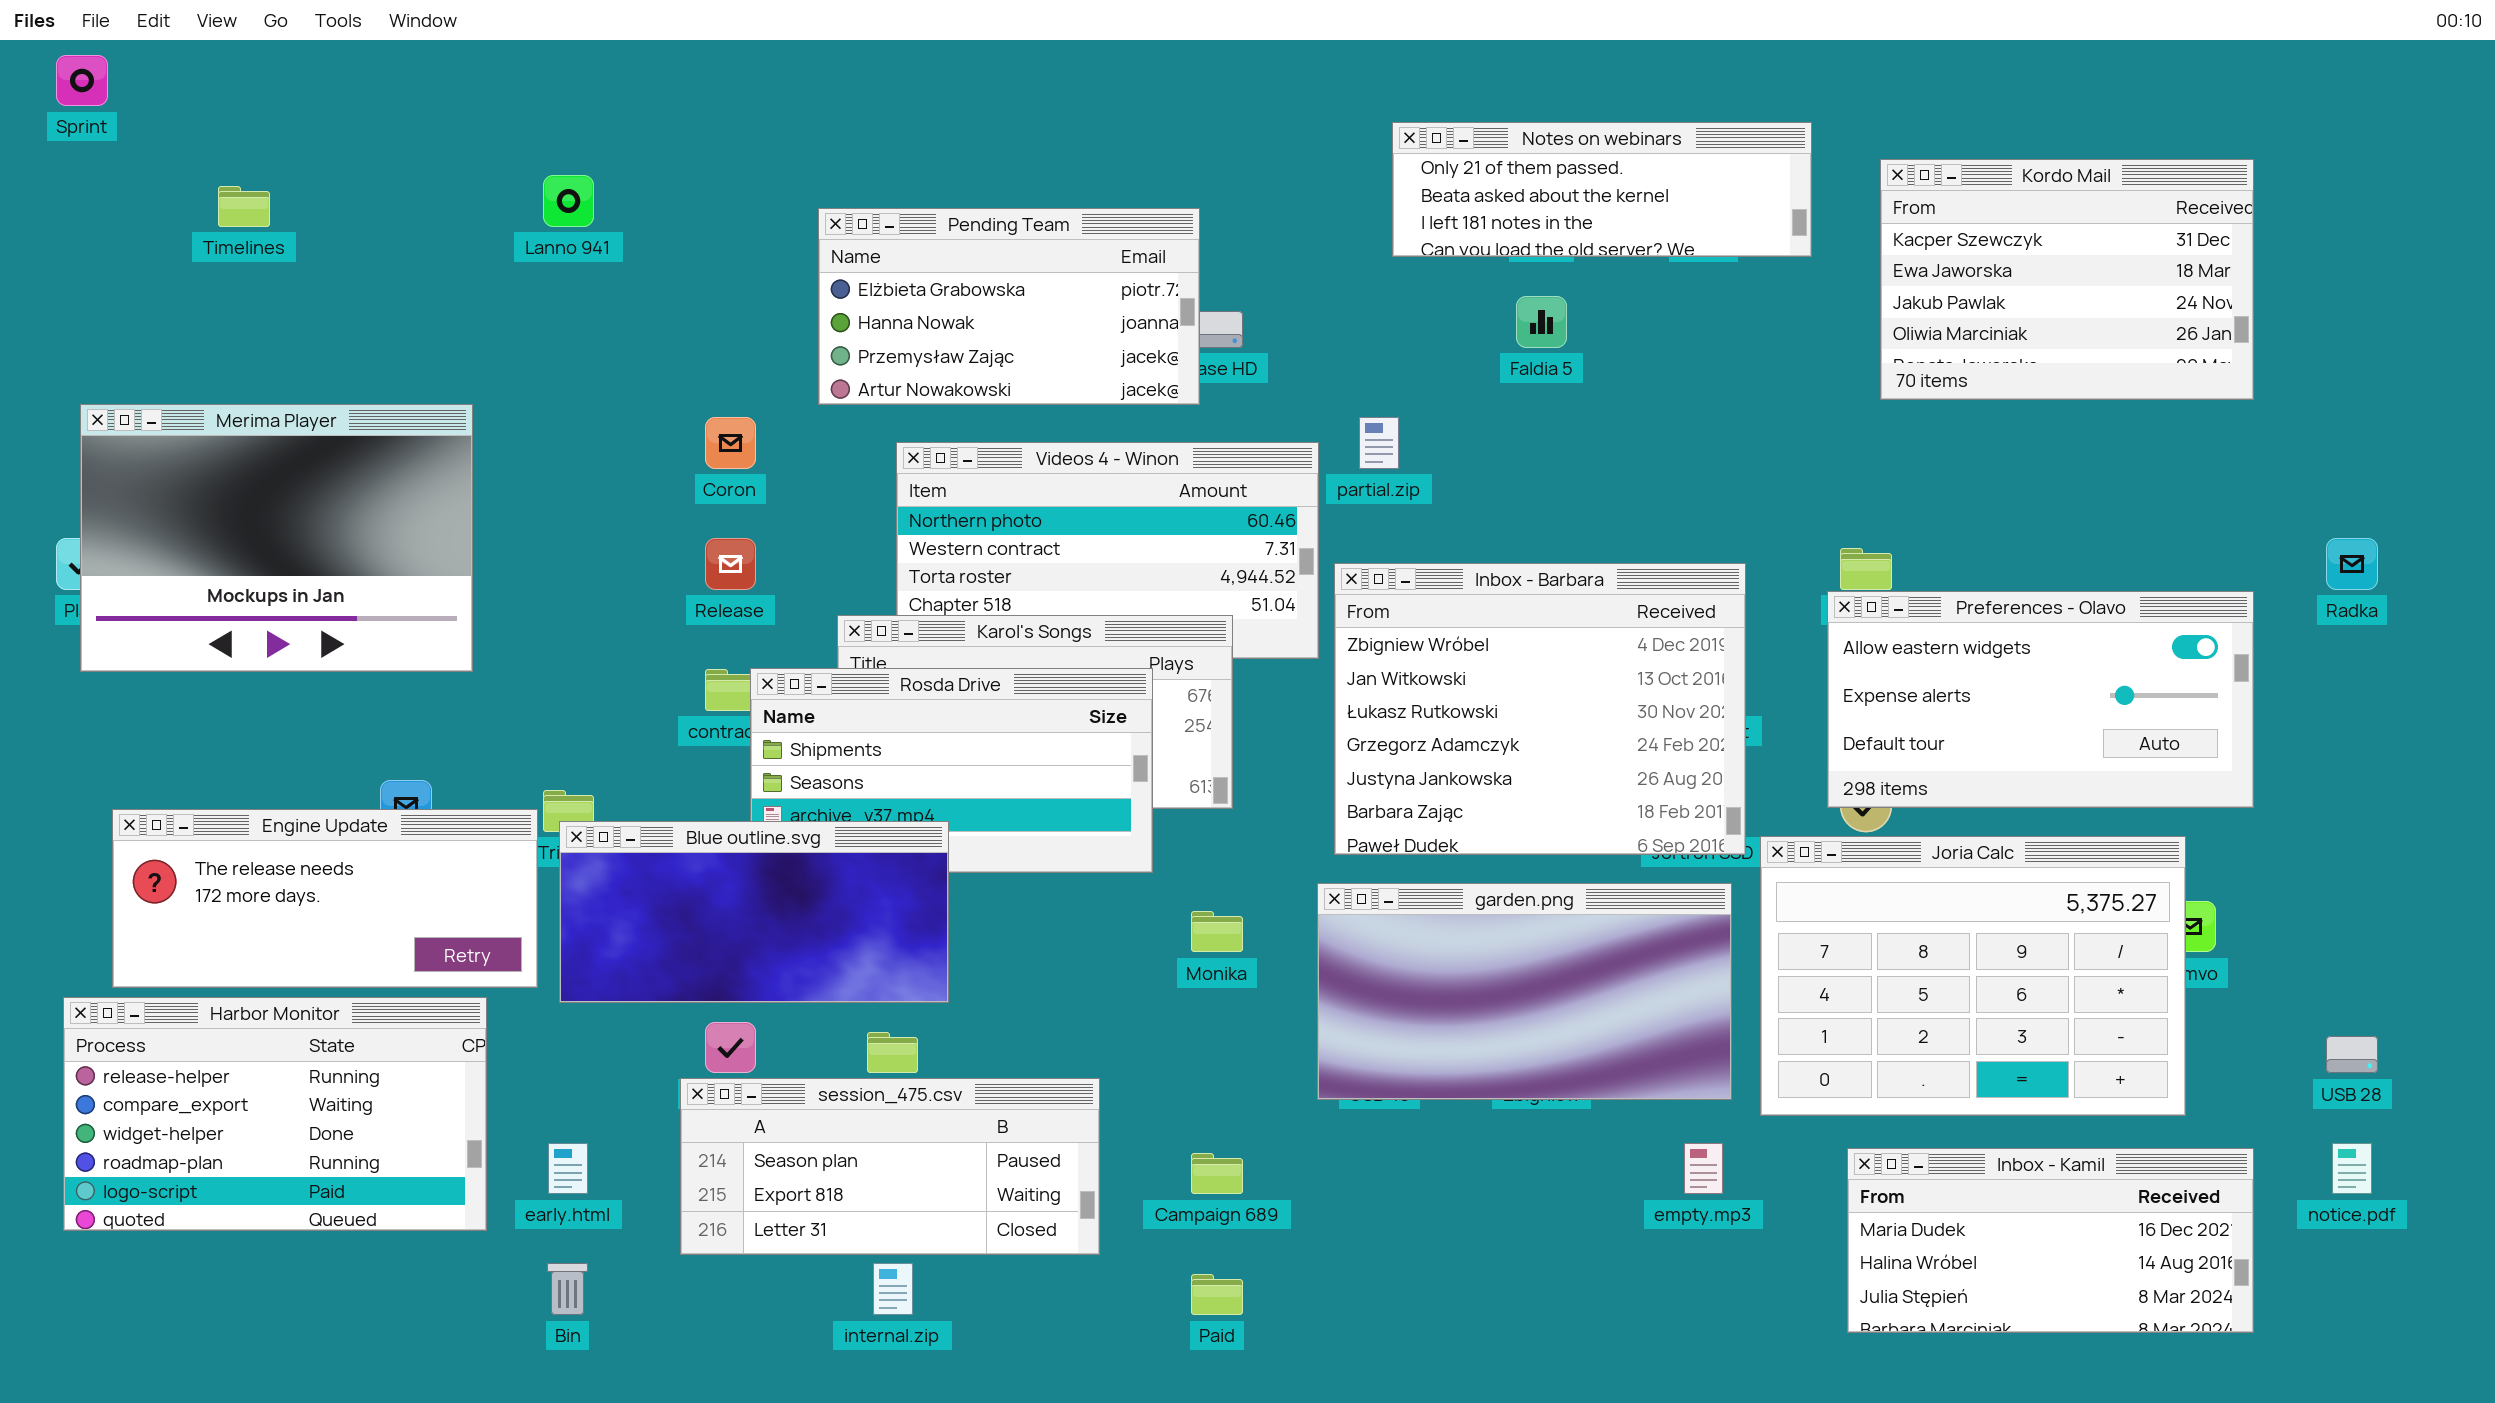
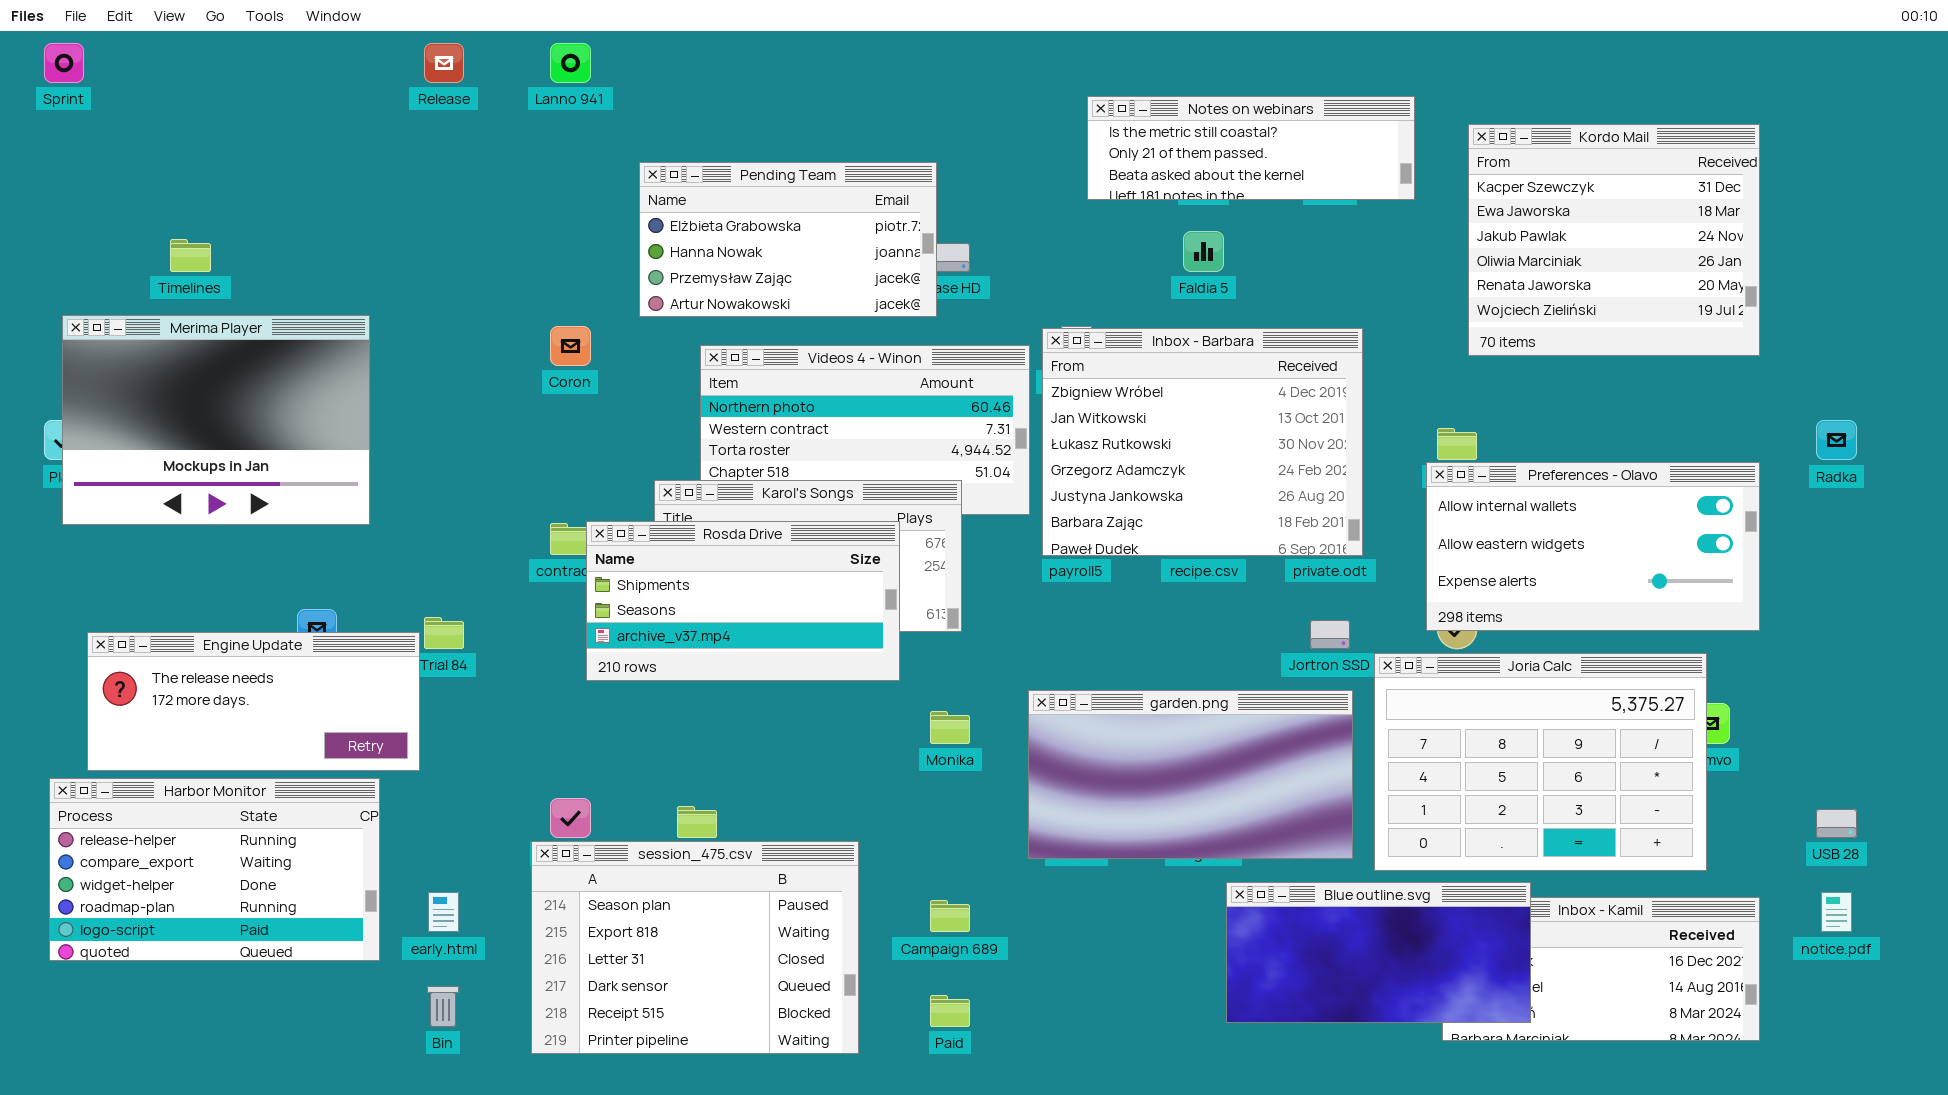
Notes on webinars: [1392,122,1812,257] -> [1087,96,1415,200], scrolled up 1 row
Kordo Mail: [1880,159,2254,400] -> [1468,124,1760,356], resized
Lanno 941: [543,175,594,227] -> [550,43,591,83], moved
Timelines: [218,186,270,227] -> [170,239,211,272], moved
Release: [705,538,756,590] -> [424,43,464,83], moved
Inbox - Barbara: [1334,563,1746,855] -> [1042,328,1363,556], moved
Preferences - Olavo: [1827,591,2254,808] -> [1426,462,1760,631], scrolled up 1 row
Blue outline.svg: [559,821,949,1003] -> [1226,882,1531,1023], moved
session_475.csv: [680,1078,1100,1255] -> [531,841,859,1054], resized

